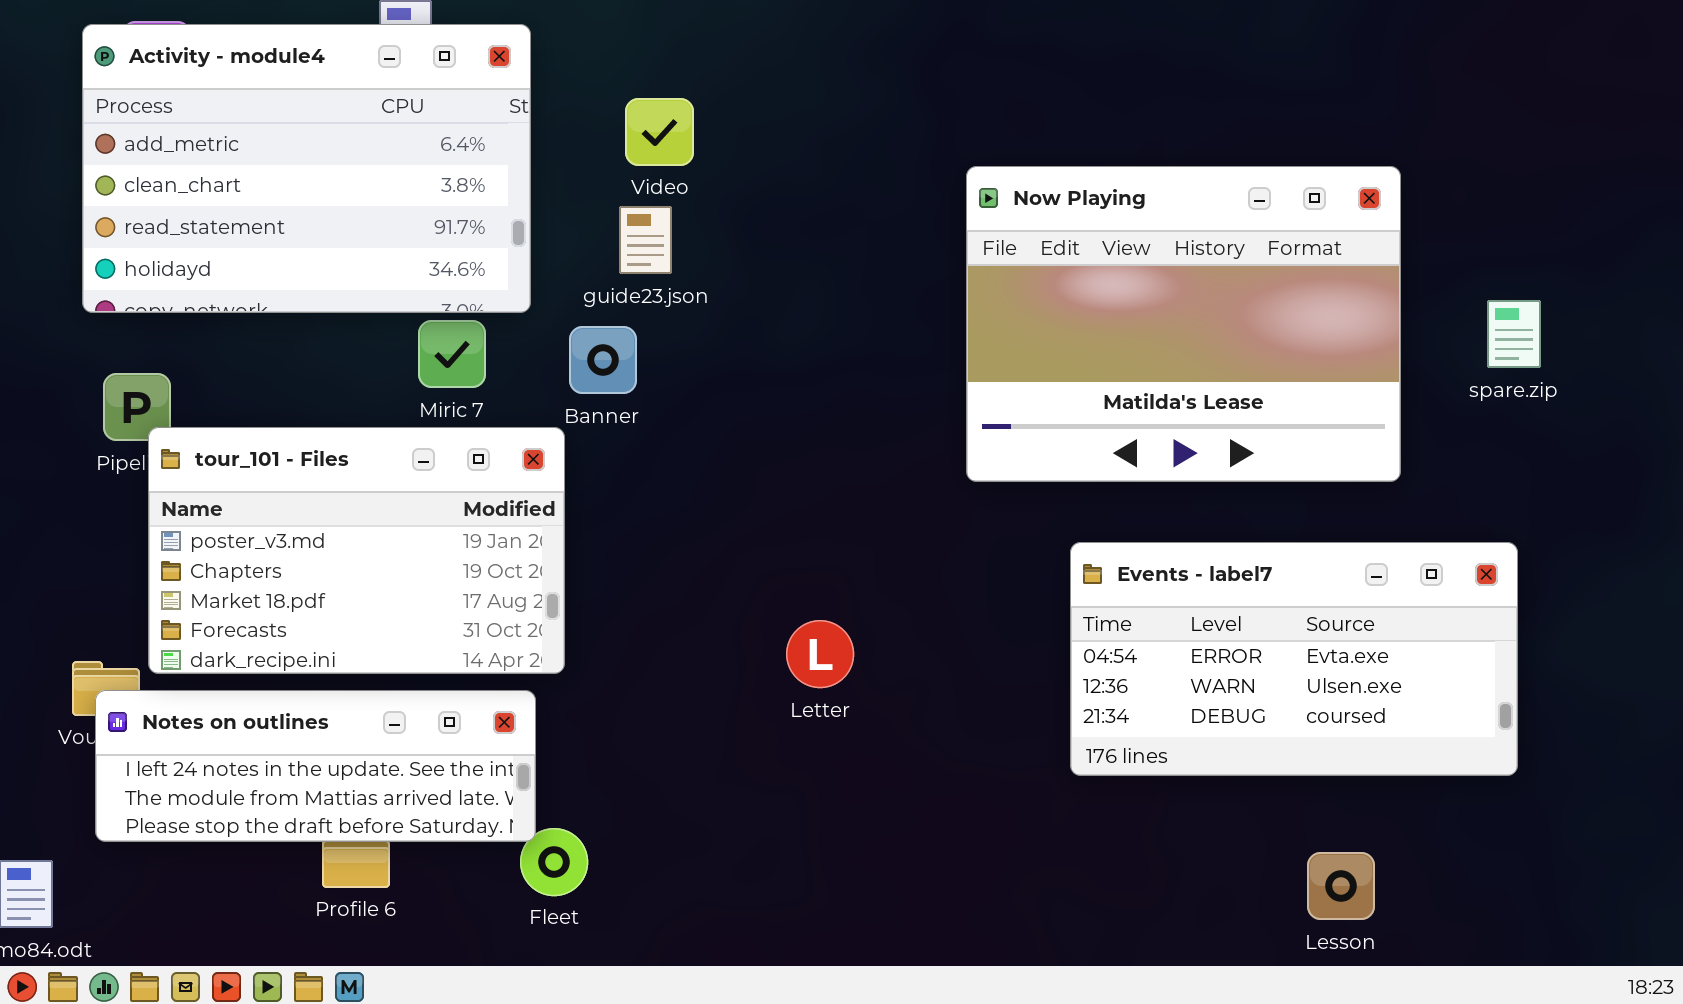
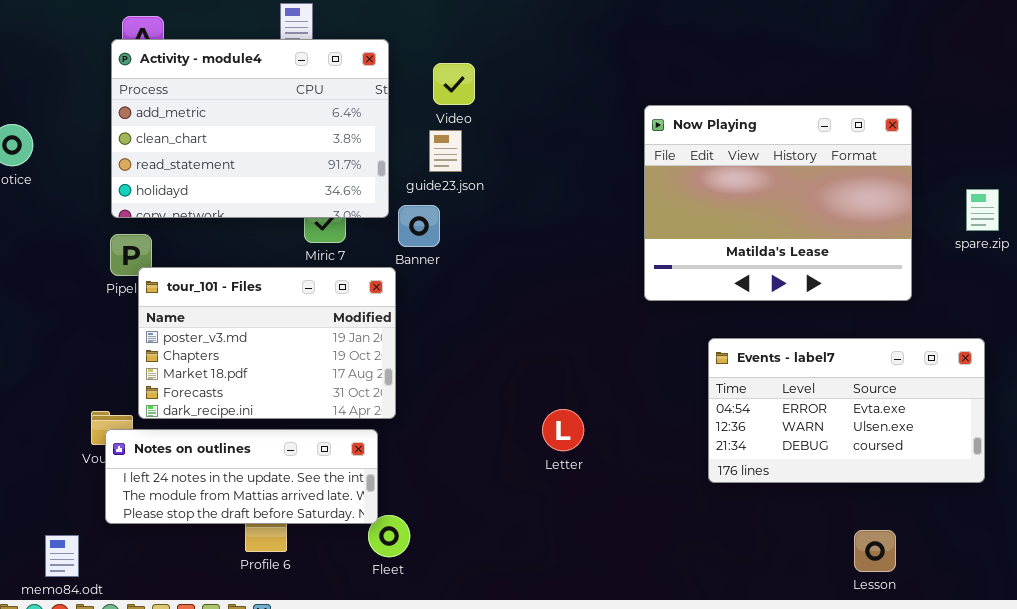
Activity - module4: [82,24,531,313] -> [111,39,389,218], moved
Letter: [786,620,854,688] -> [542,409,584,451], moved

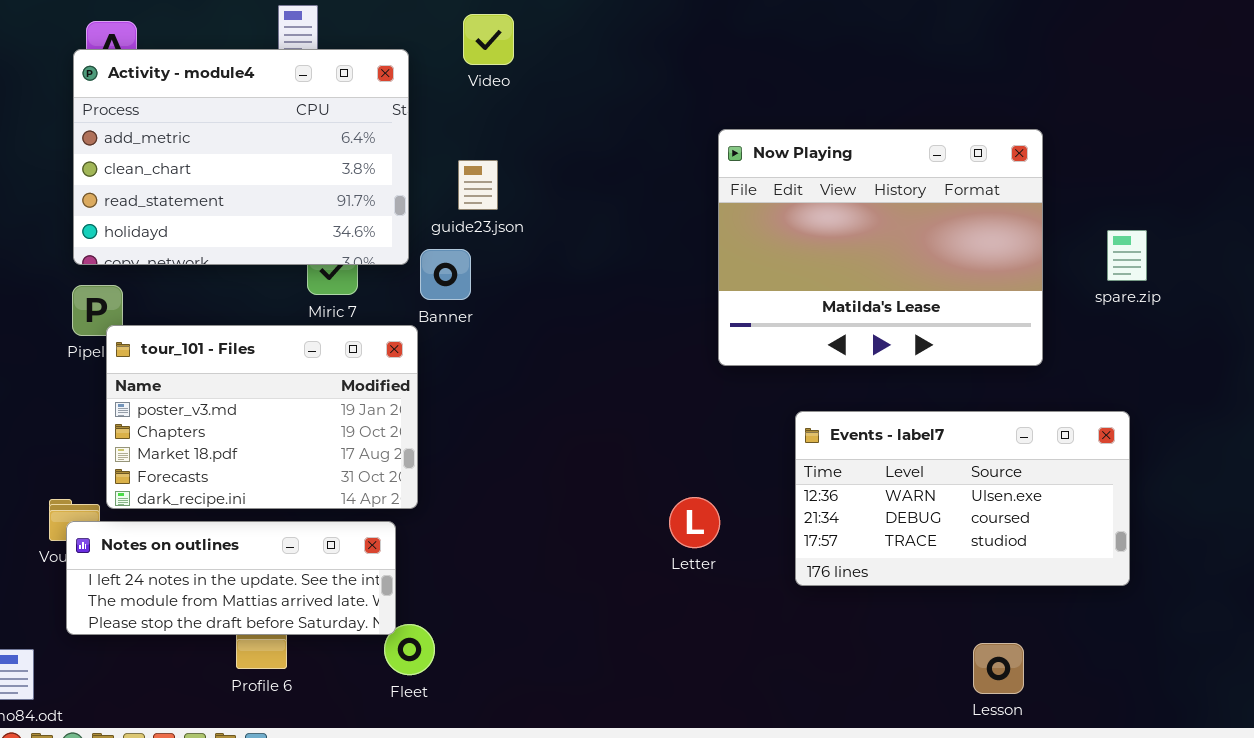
Video: [433,63,475,105] -> [463,14,514,65], moved
Events - label7: [708,338,985,483] -> [795,411,1130,586], scrolled down 1 row
Letter: [542,409,584,451] -> [669,497,720,548], moved

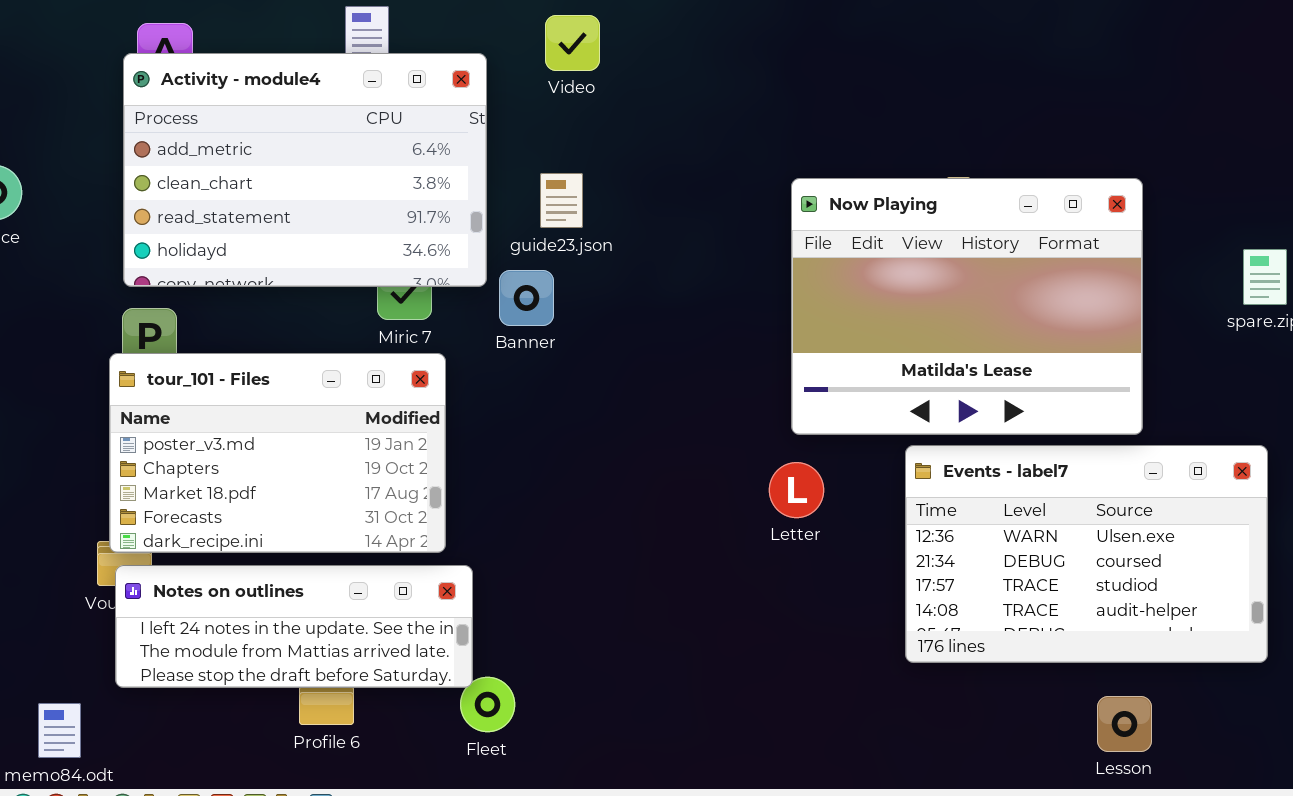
Now Playing: [718,129,1043,366] -> [791,178,1143,435], moved
tour_101 - Files: [106,325,418,509] -> [109,353,446,553], moved
Events - label7: [795,411,1130,586] -> [905,445,1268,663], resized
Letter: [669,497,720,548] -> [769,462,824,518], moved

